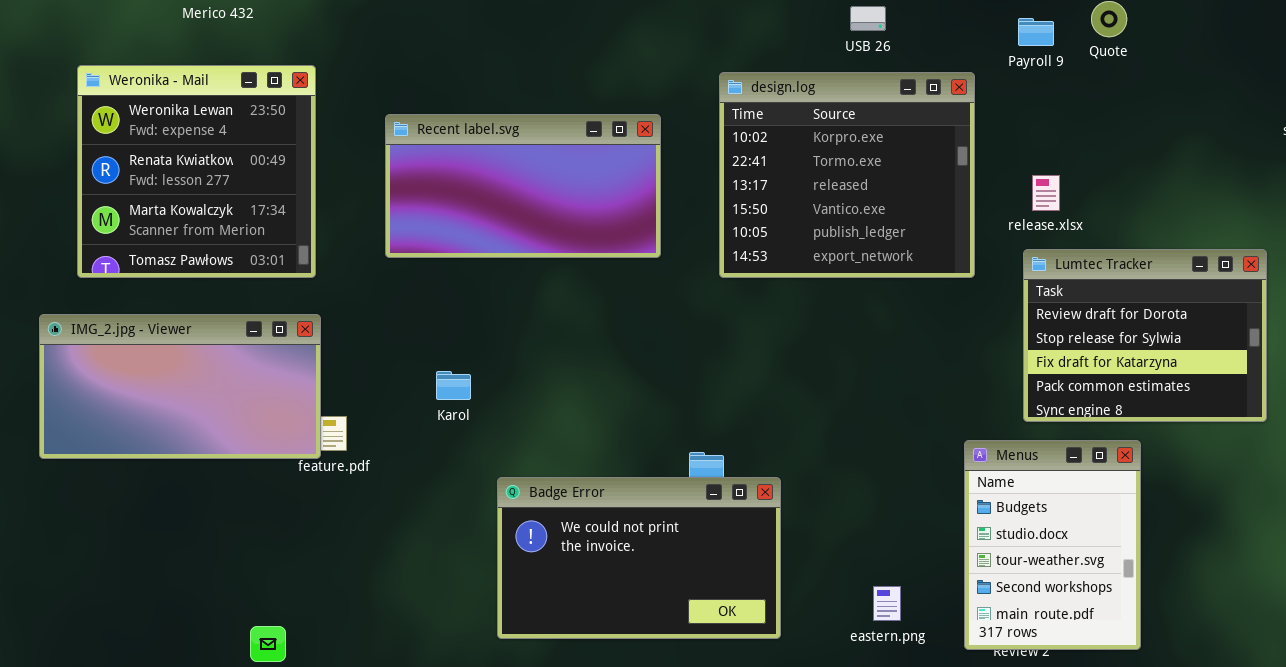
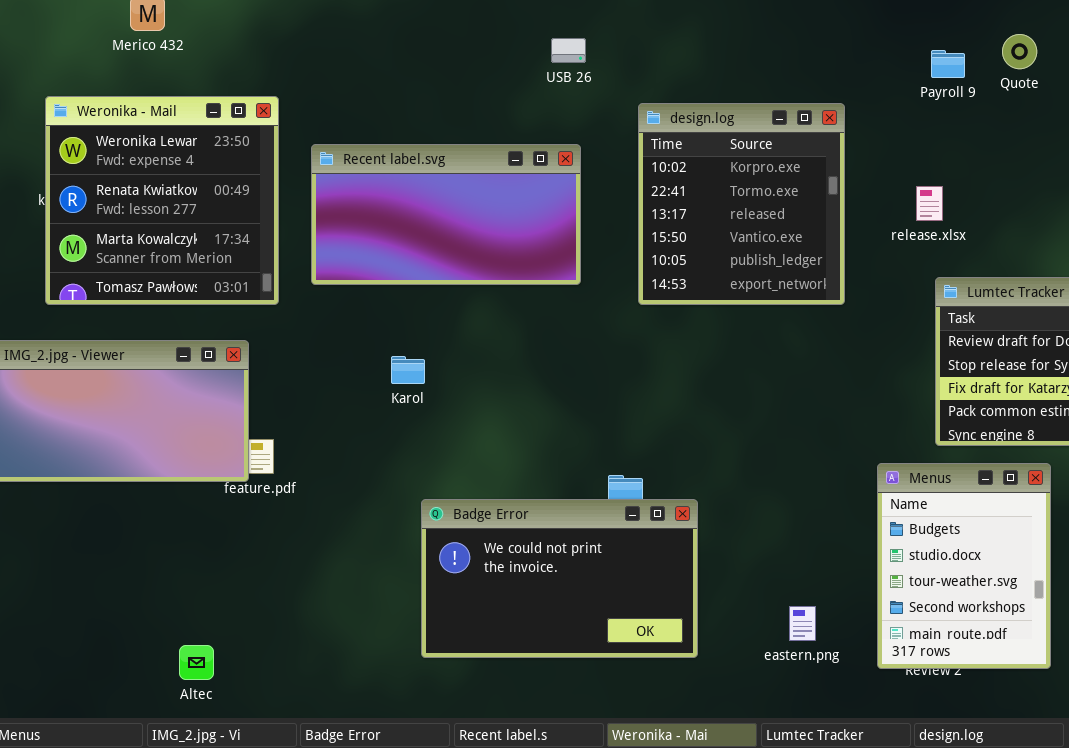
USB 26: [850,6,886,31] -> [551,38,586,63], moved
Weronika - Mail: [77,65,316,278] -> [45,96,279,305], moved
design.log: [719,72,975,278] -> [638,103,845,305], resized
release.xlsx: [1032,175,1060,211] -> [916,186,943,221], moved
Karol: [436,371,471,400] -> [391,356,425,384], moved

